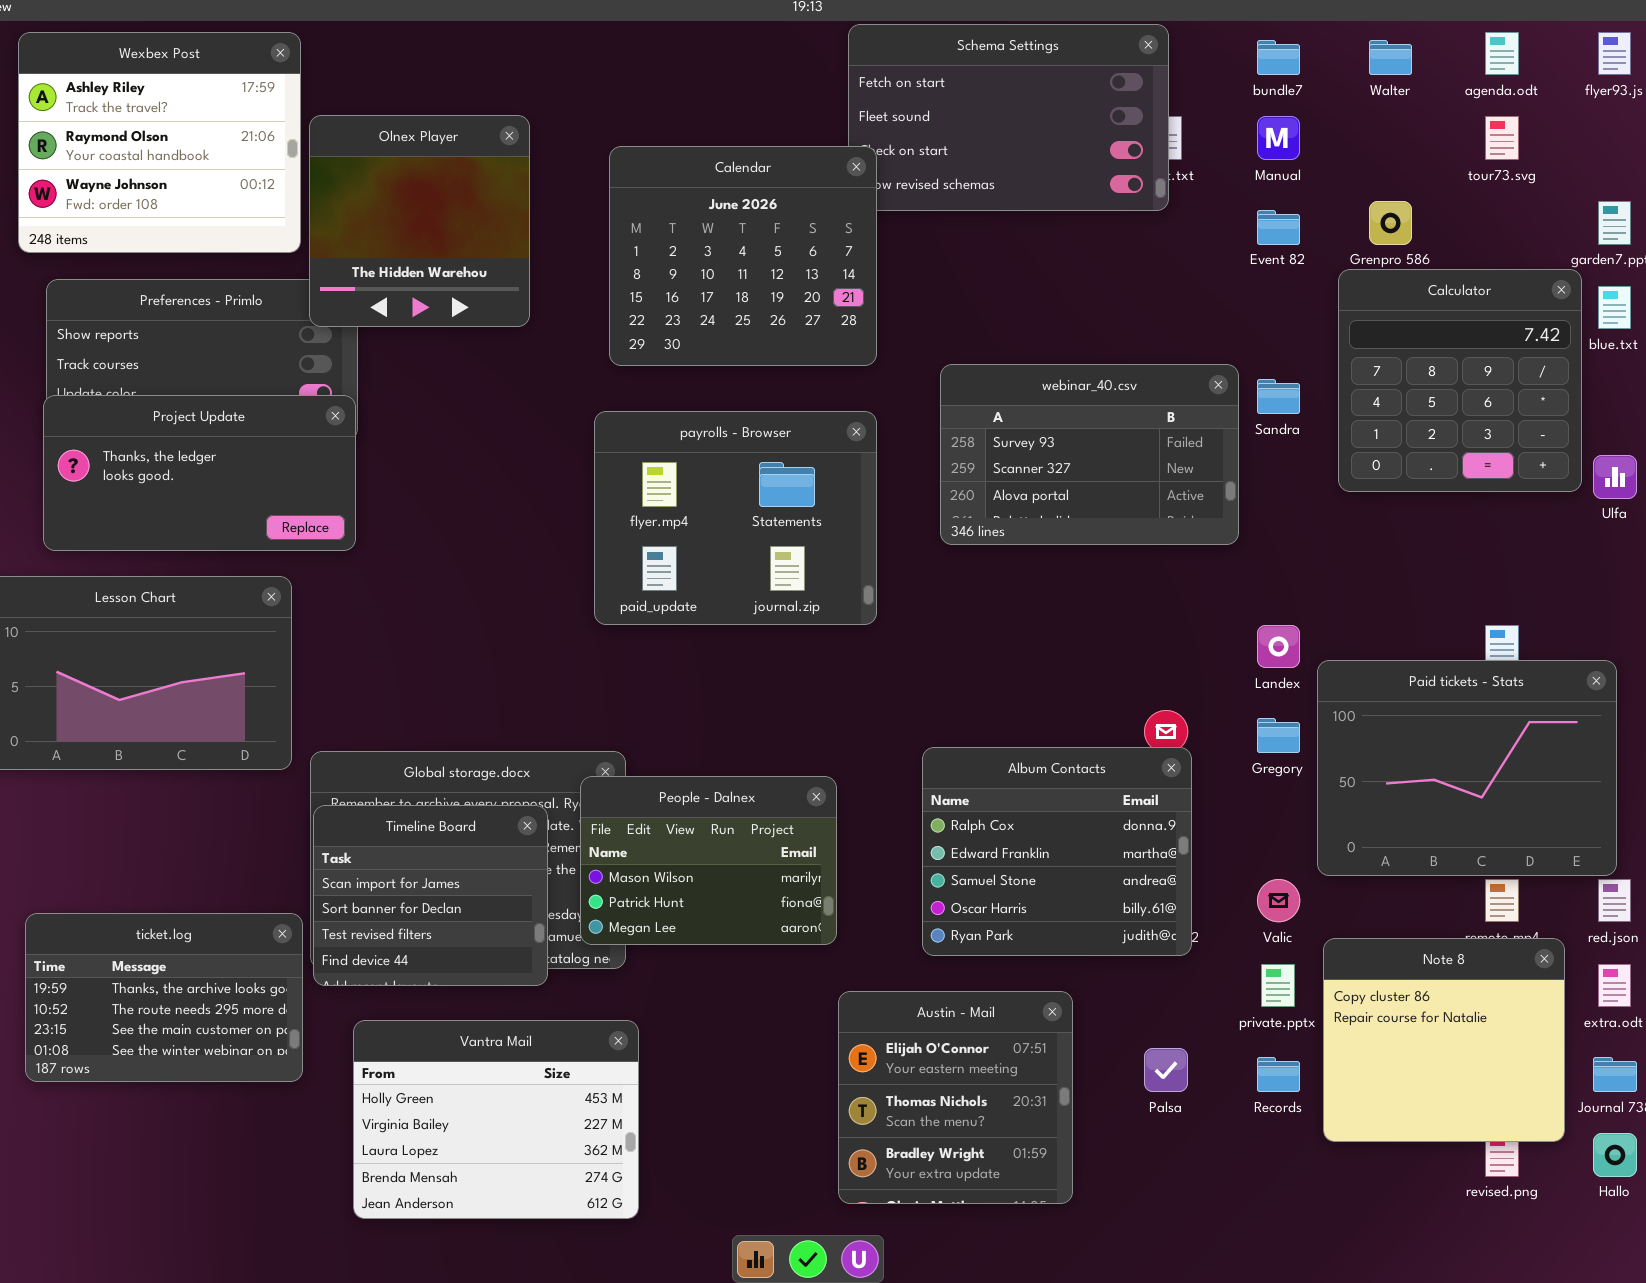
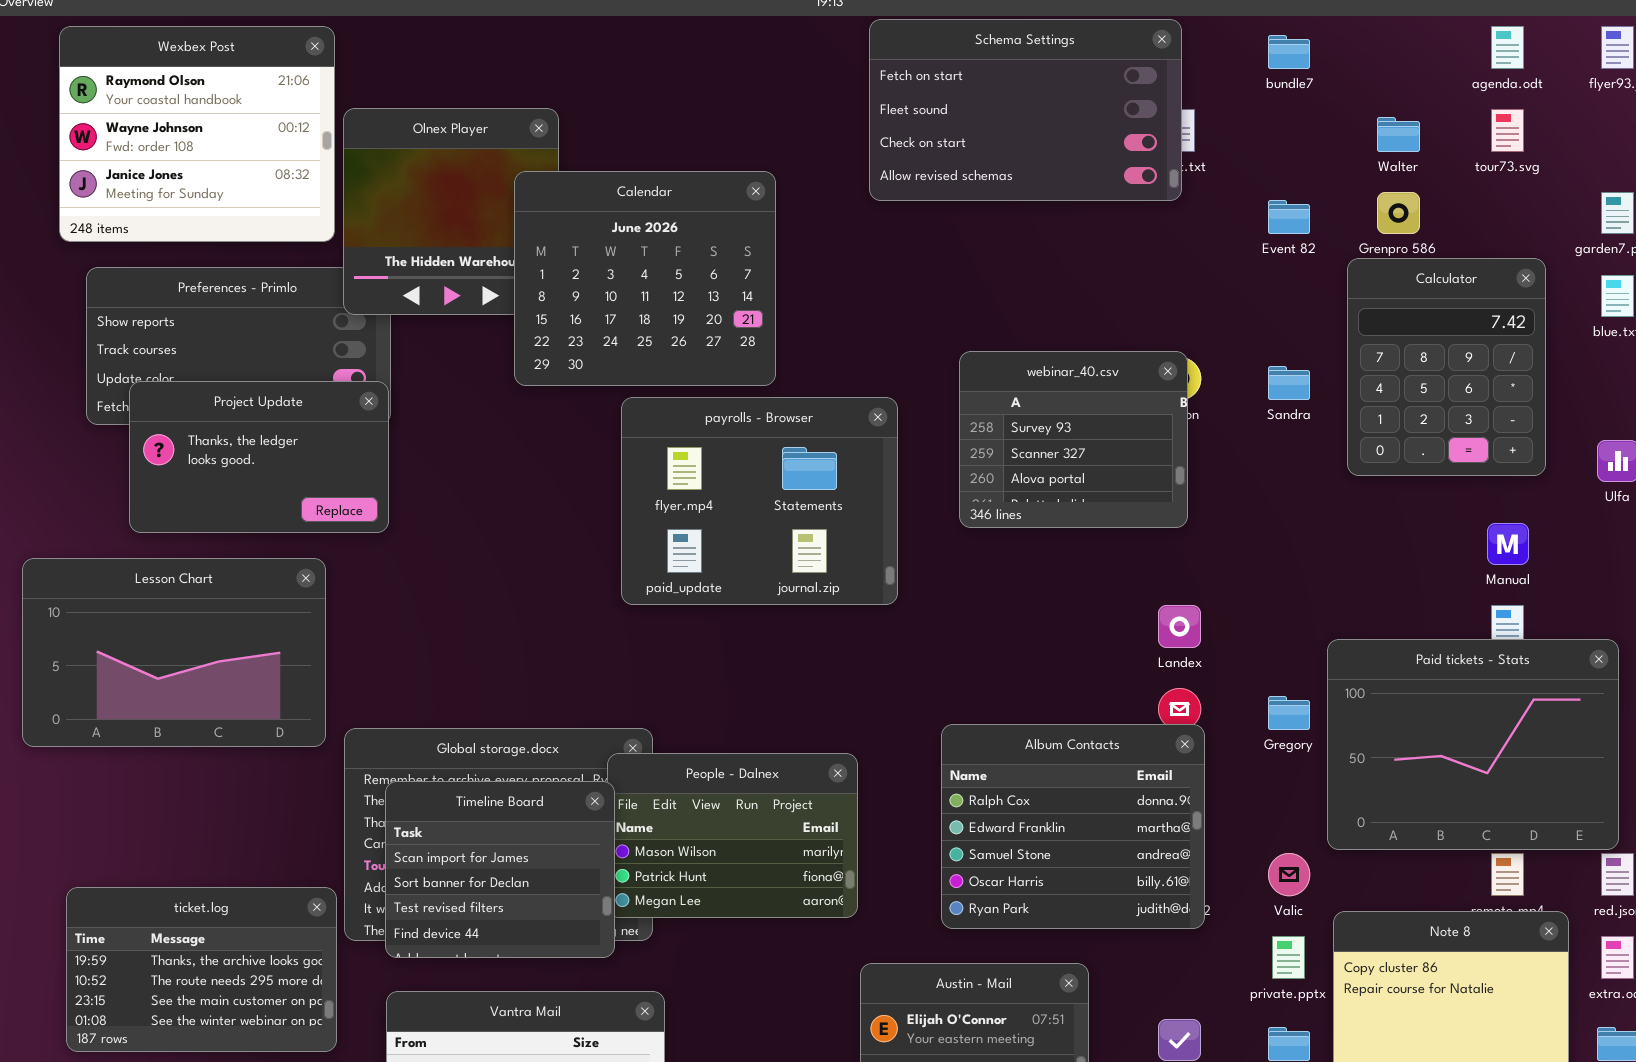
Wexbex Post: [18,32,301,253] -> [59,26,335,242], scrolled down 1 row
Walter: [1369,40,1412,75] -> [1377,117,1420,152], moved
Manual: [1257,116,1300,160] -> [1487,523,1529,565], moved
Calendar: [609,146,877,366] -> [514,171,776,386], moved
Calculator: [1338,269,1582,492] -> [1347,258,1546,476], resized
webinar_40.csv: [940,364,1239,545] -> [959,351,1188,528], resized
Project Update: [43,395,356,551] -> [129,381,389,533], resized
Landex: [1257,625,1300,668] -> [1158,605,1201,648], moved
Timeline Board: [313,805,548,986] -> [385,781,615,958], moved

